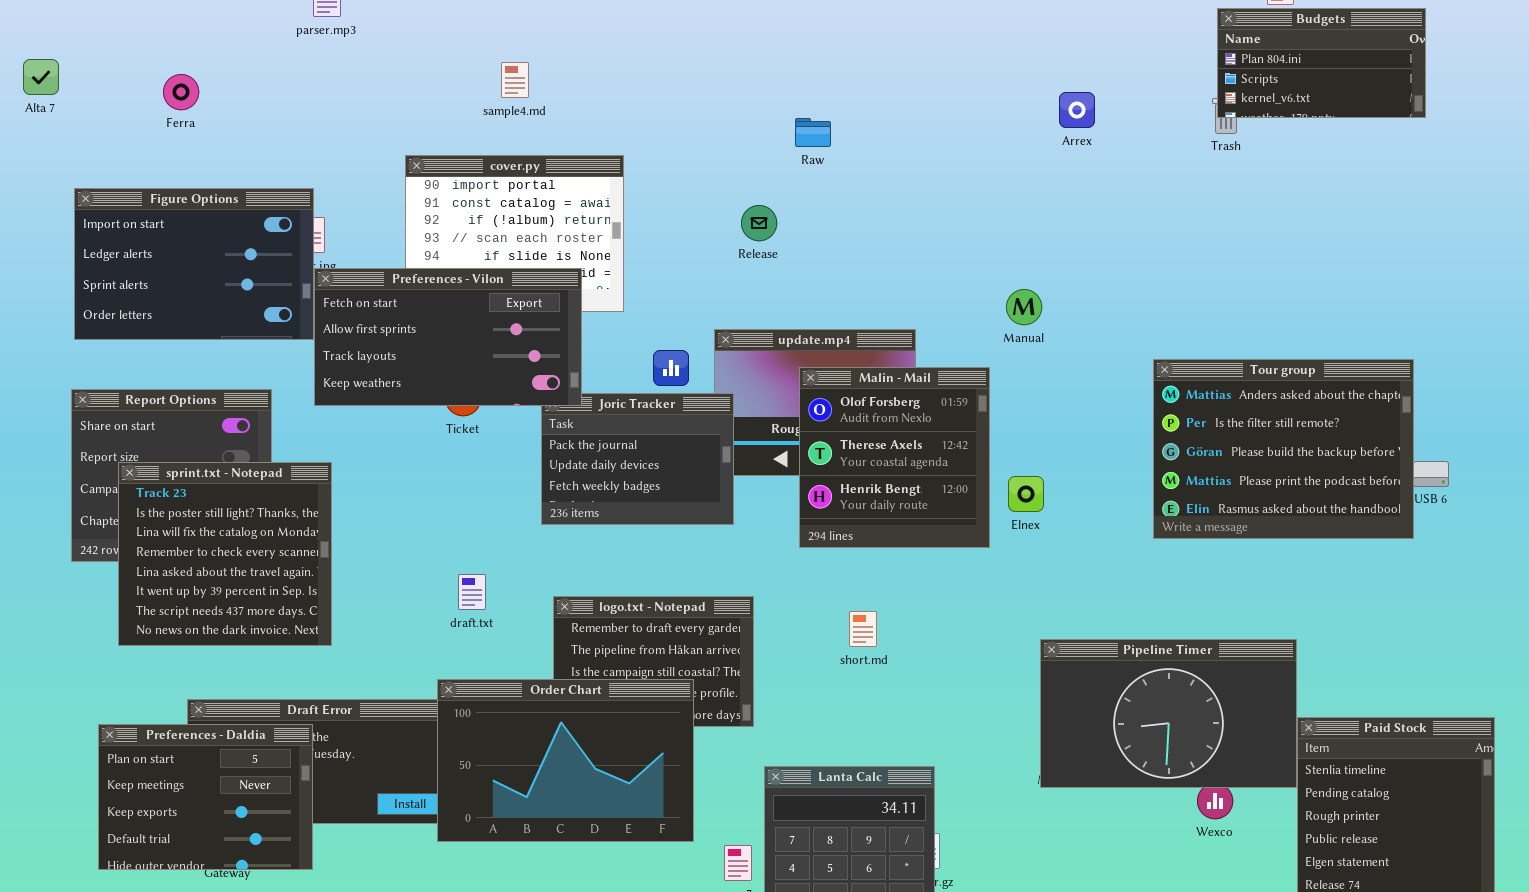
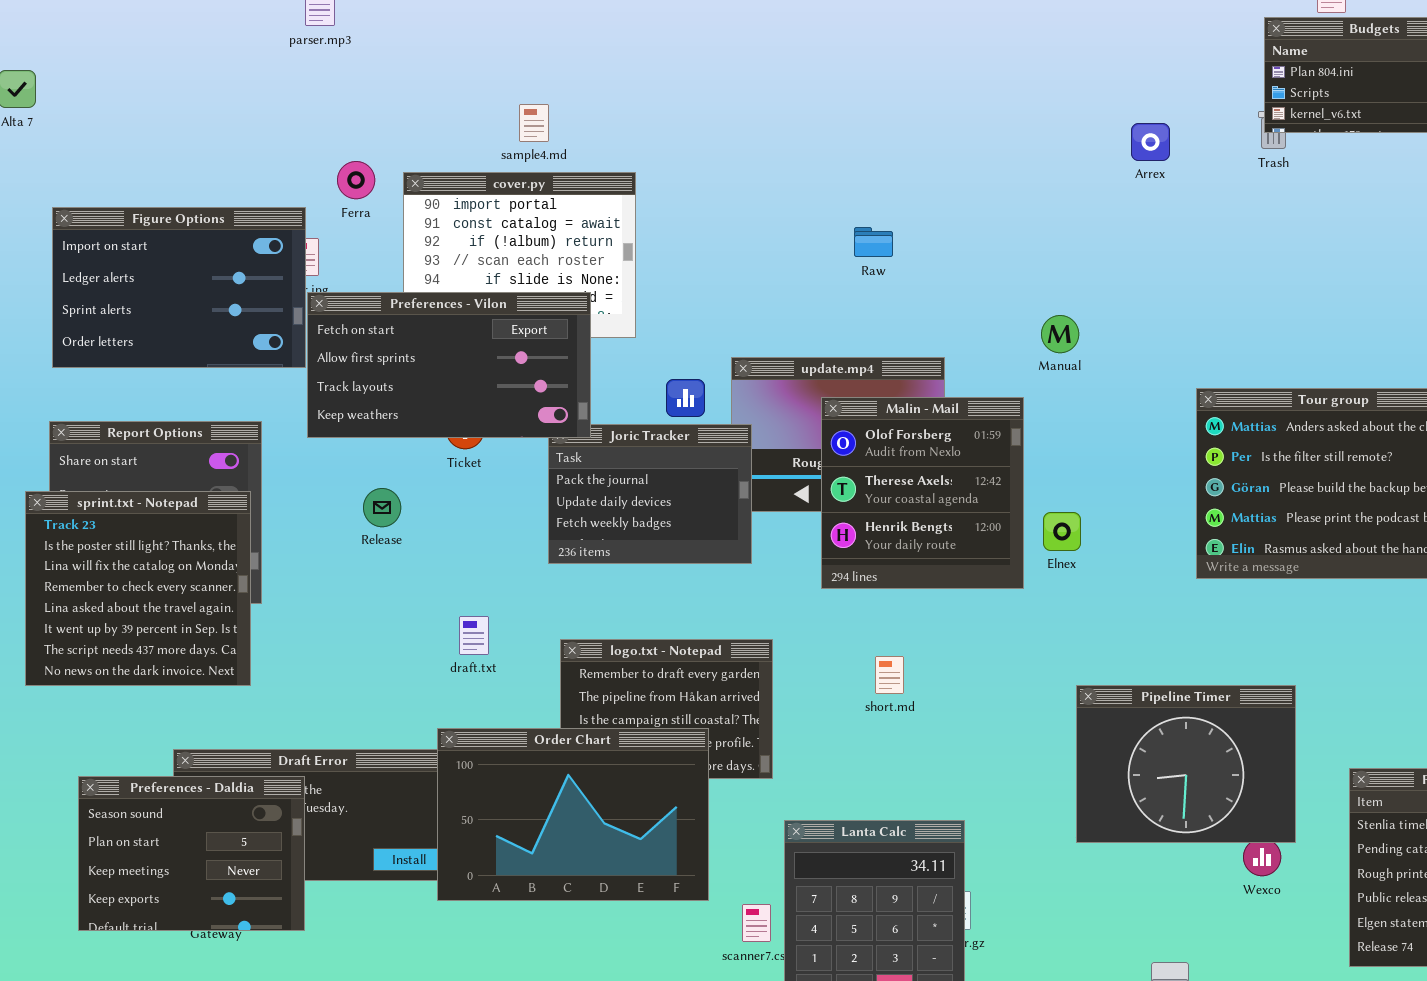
sample4.md: [501,62,529,98] -> [519,104,549,142], moved
Ferra: [163,74,199,110] -> [337,161,375,199], moved
Arrex: [1059,92,1095,128] -> [1131,123,1170,161], moved
Raw: [795,118,831,147] -> [854,227,893,257], moved
Release: [741,205,777,241] -> [363,488,401,527], moved
sprint.txt - Notepad: [118,462,332,646] -> [25,491,251,686], moved
Pipeline Timer: [1040,639,1297,788] -> [1076,685,1296,843], resized
Preferences - Daldia: [98,724,313,870] -> [78,776,305,931], scrolled up 1 row

